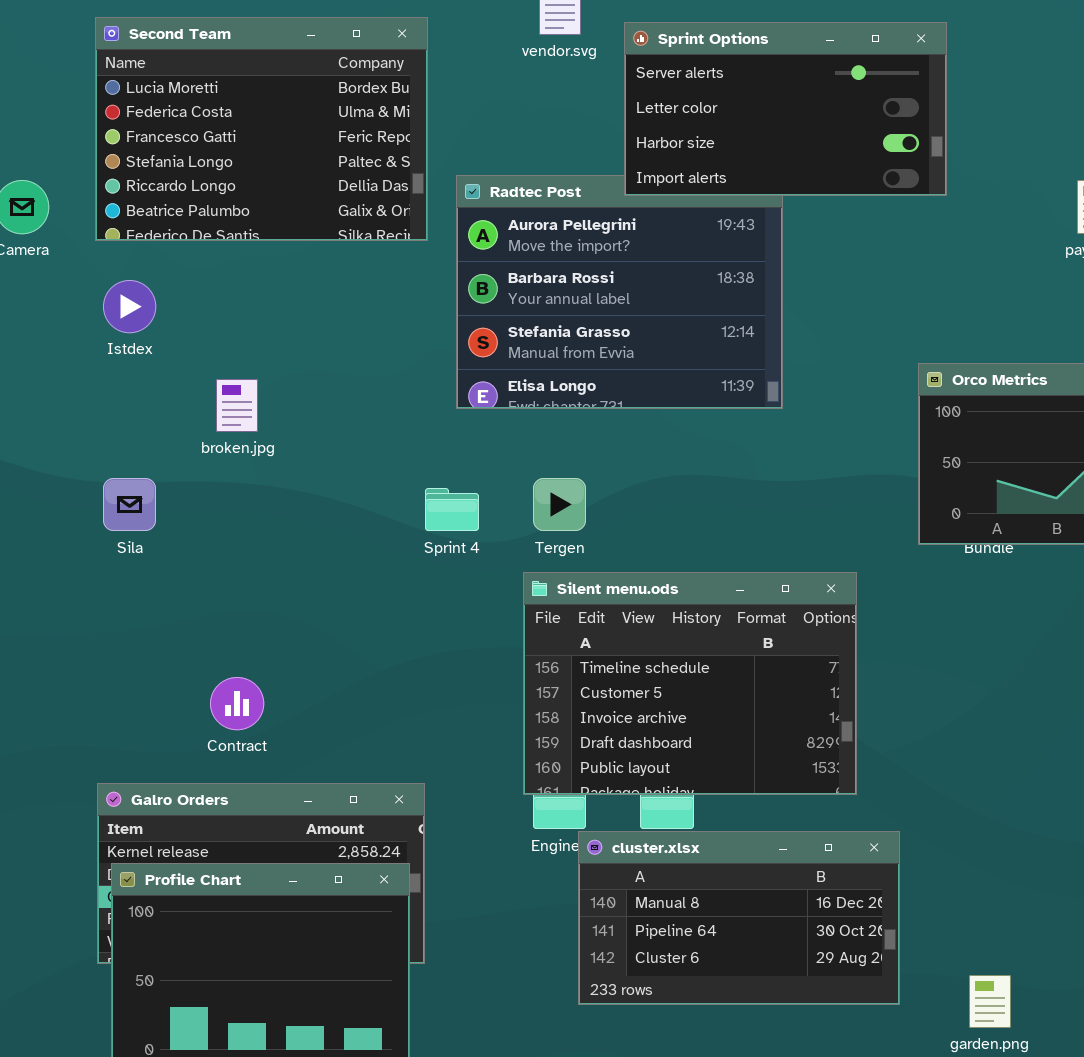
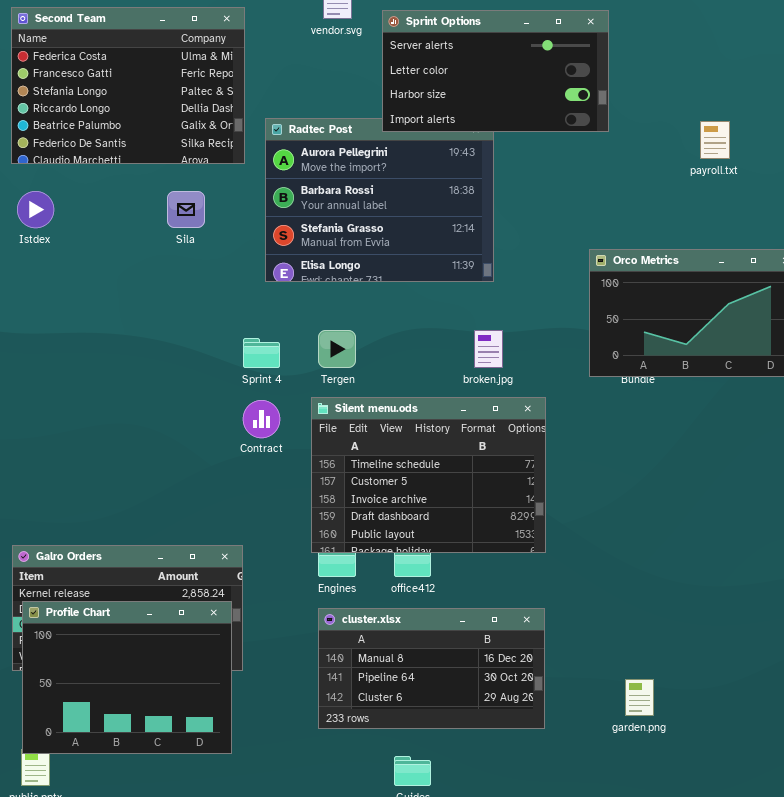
Second Team: [95,17,428,241] -> [11,7,245,164], scrolled down 1 row
broken.jpg: [216,379,258,432] -> [474,330,503,368], moved
Sila: [103,478,156,531] -> [167,191,205,228], moved
Contract: [210,677,264,730] -> [243,400,280,438], moved
cluster.xlsx: [578,831,900,1005] -> [318,608,545,729], moved

